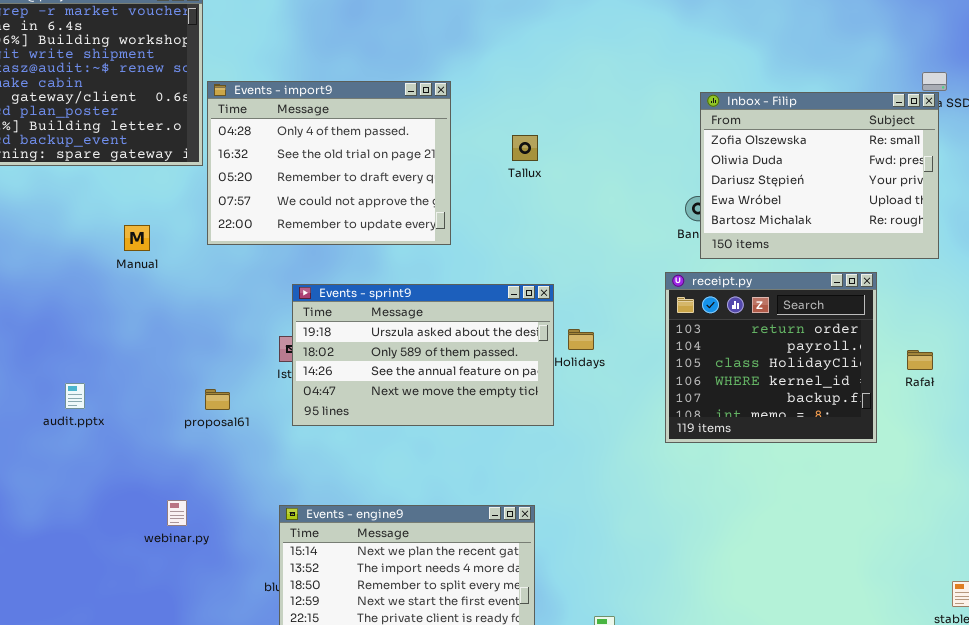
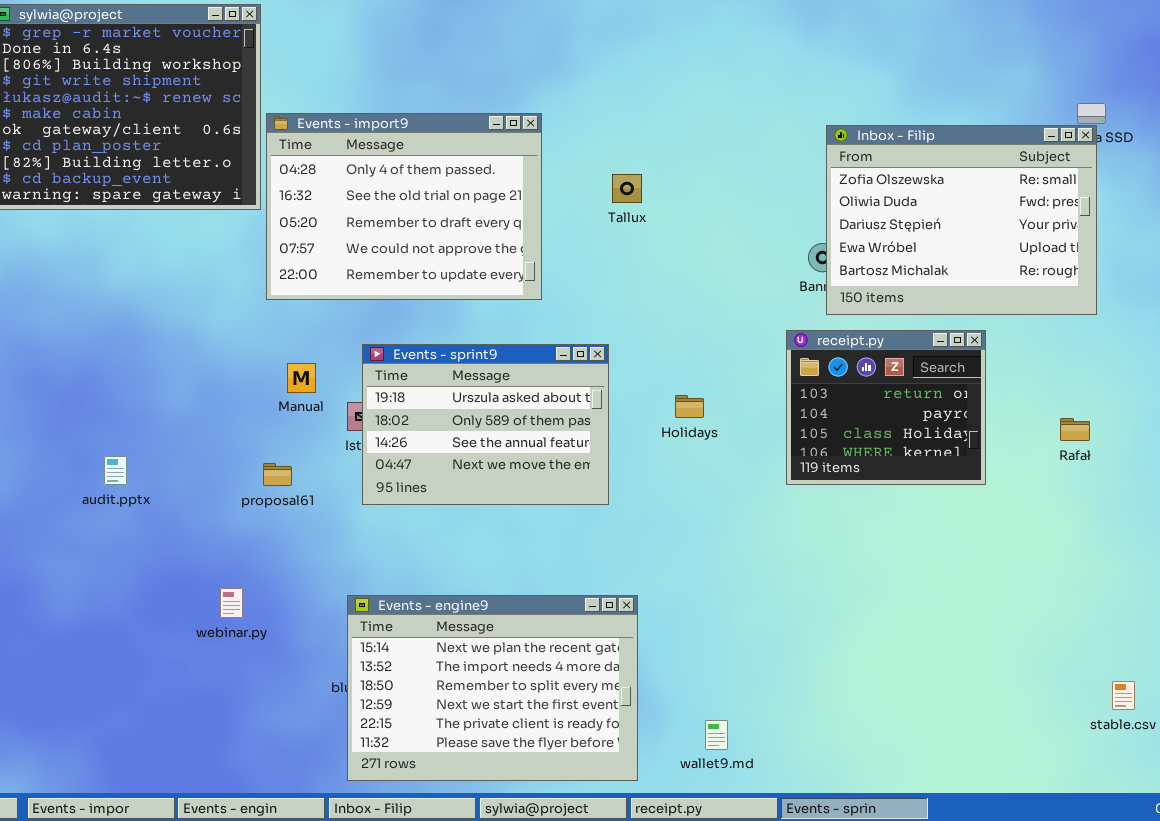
Manual: [124,225,150,251] -> [287,363,316,393], moved
receipt.py: [665,272,877,443] -> [786,330,986,485], resized
Events - sprint9: [292,284,554,426] -> [362,344,609,505], resized

